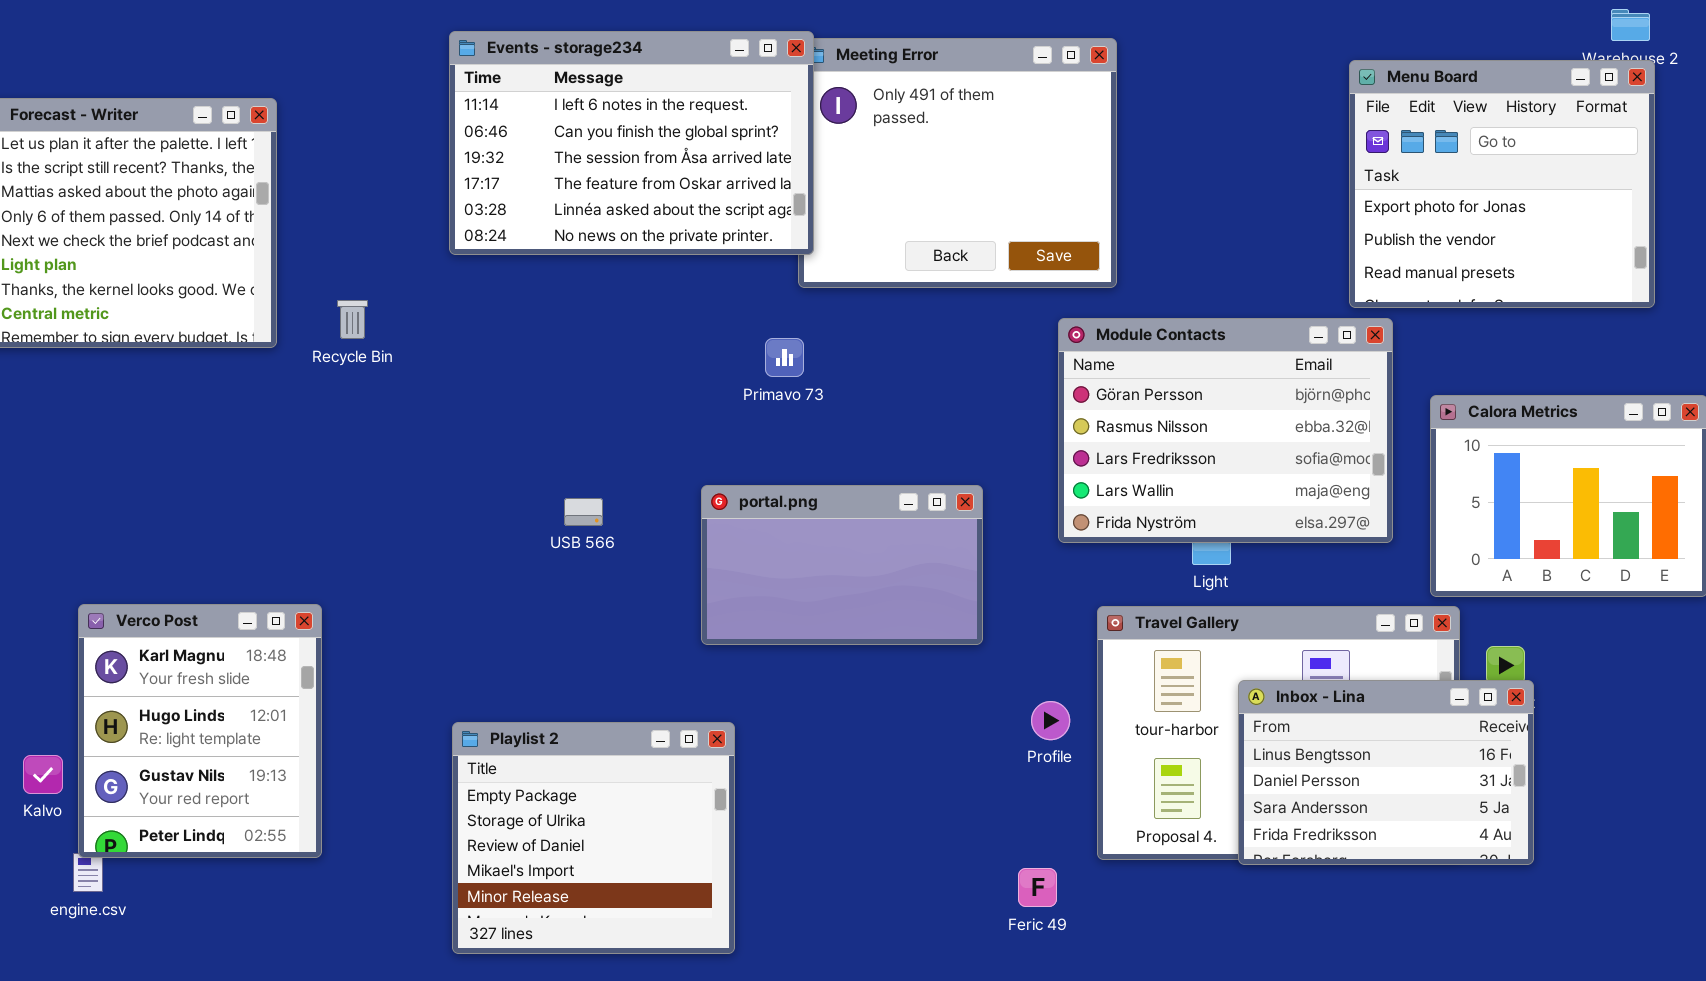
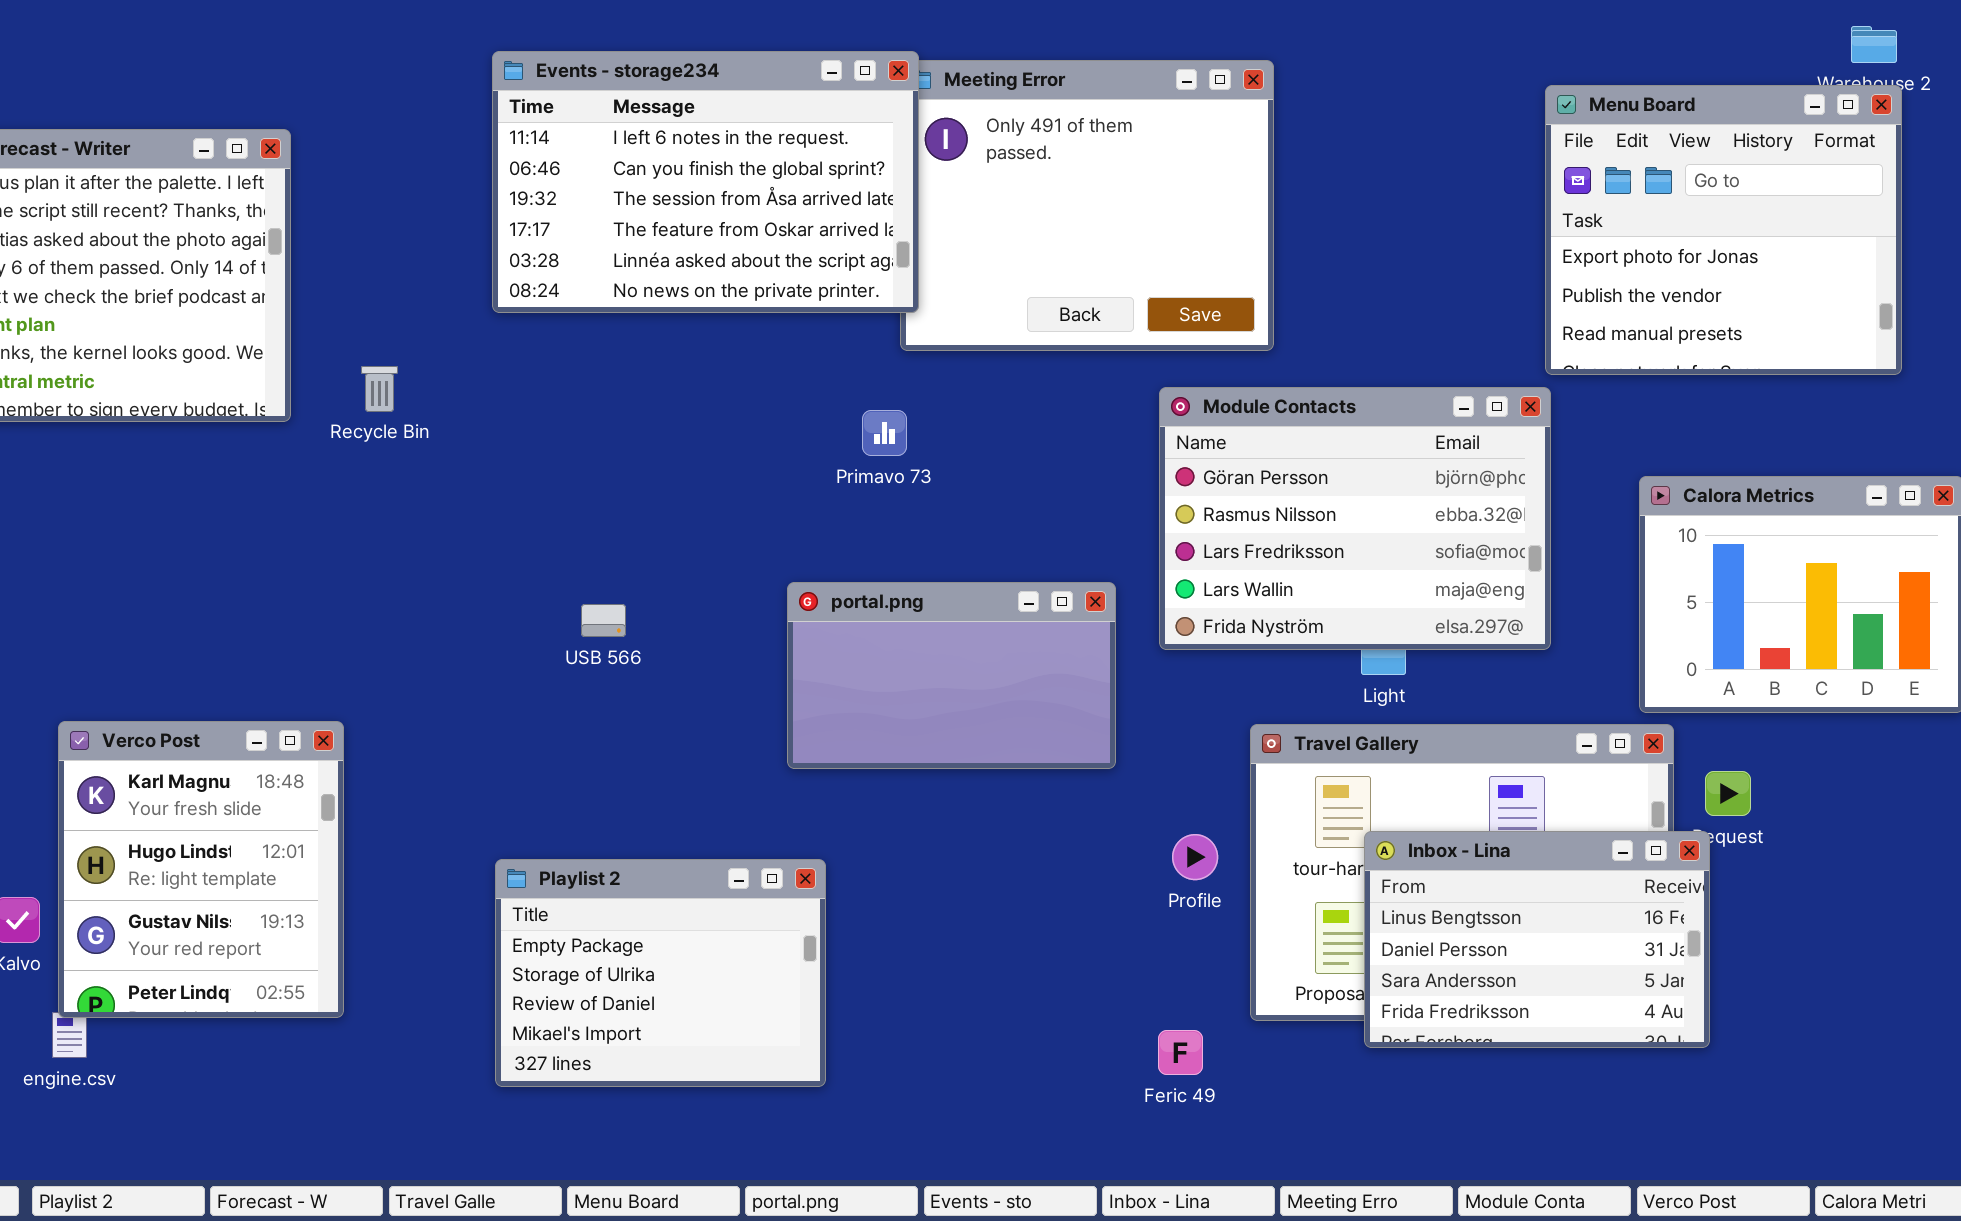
Module Contacts: [1058,318,1393,543] -> [1159,387,1551,650], moved
USB 566: [564,498,603,526] -> [581,604,626,637], moved
Inbox - Lina: [1238,680,1534,865] -> [1364,831,1710,1048], moved
Playlist 2: [452,722,735,954] -> [495,859,826,1087], resized

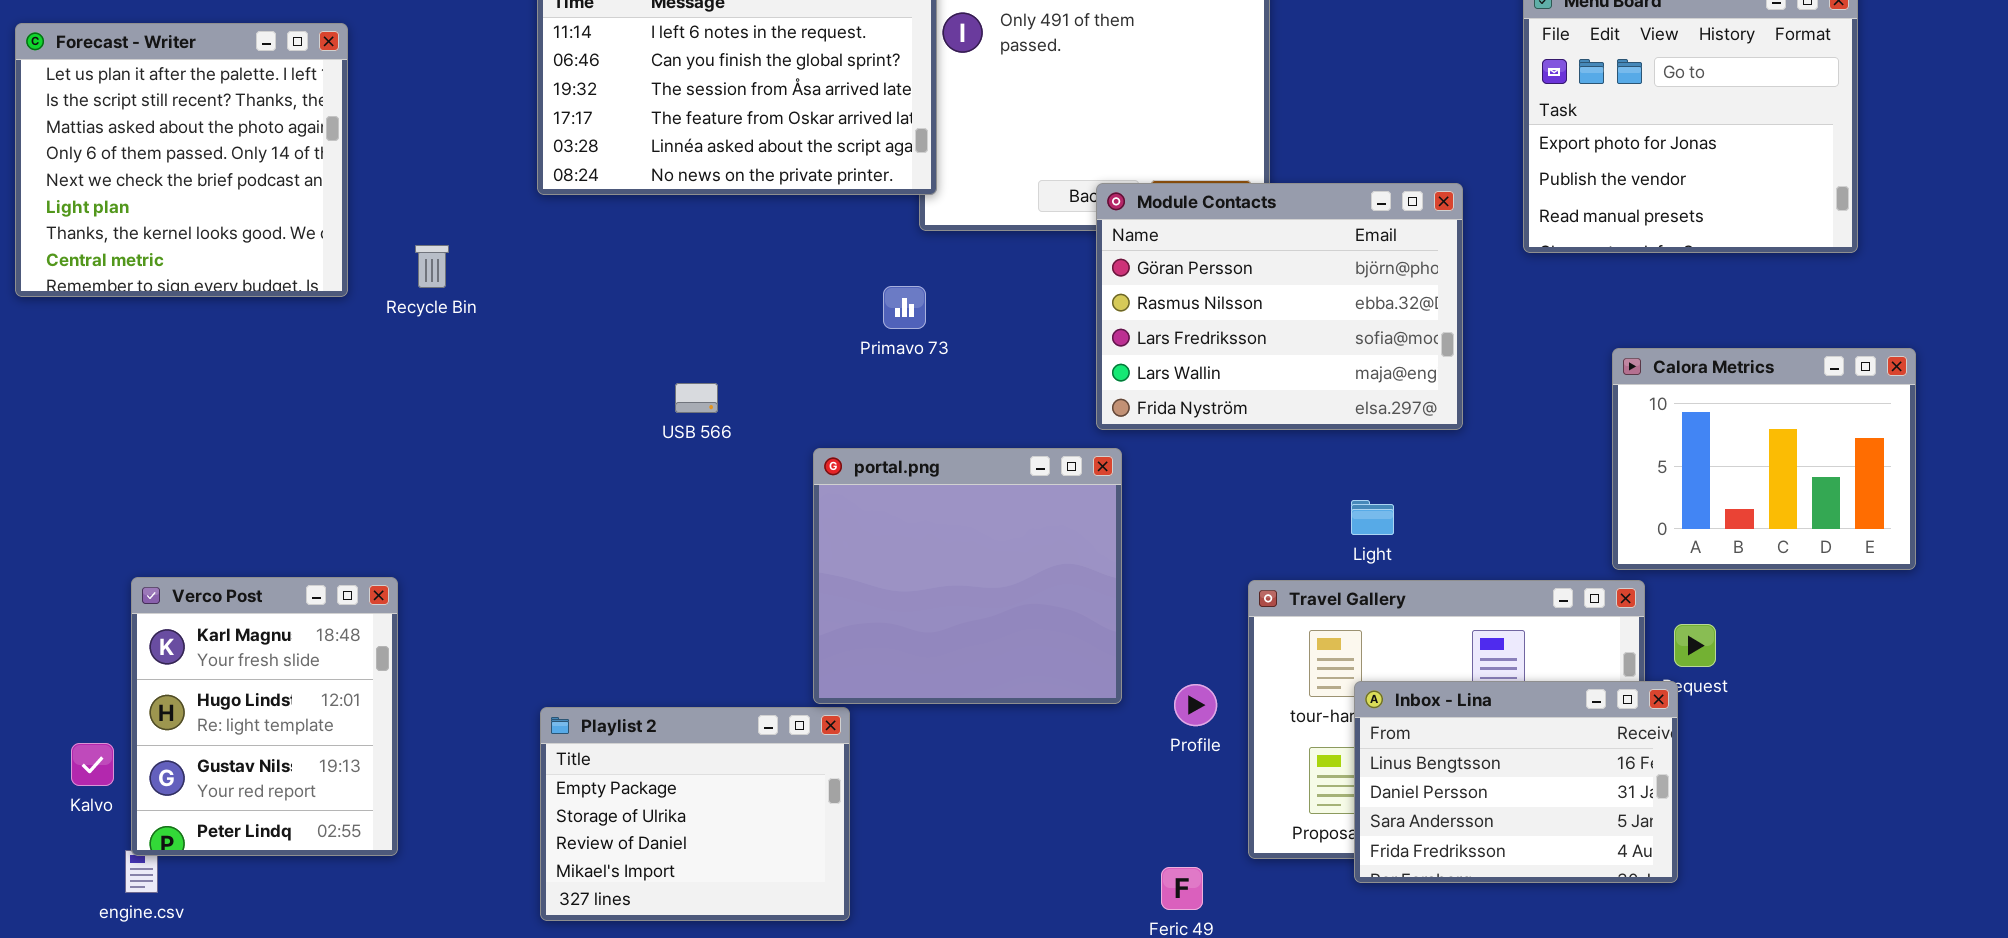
Module Contacts: [1159,387,1551,650] -> [1096,183,1463,430], moved
portal.png: [787,582,1116,769] -> [813,448,1122,704], resized
USB 566: [581,604,626,637] -> [675,383,718,413], moved

